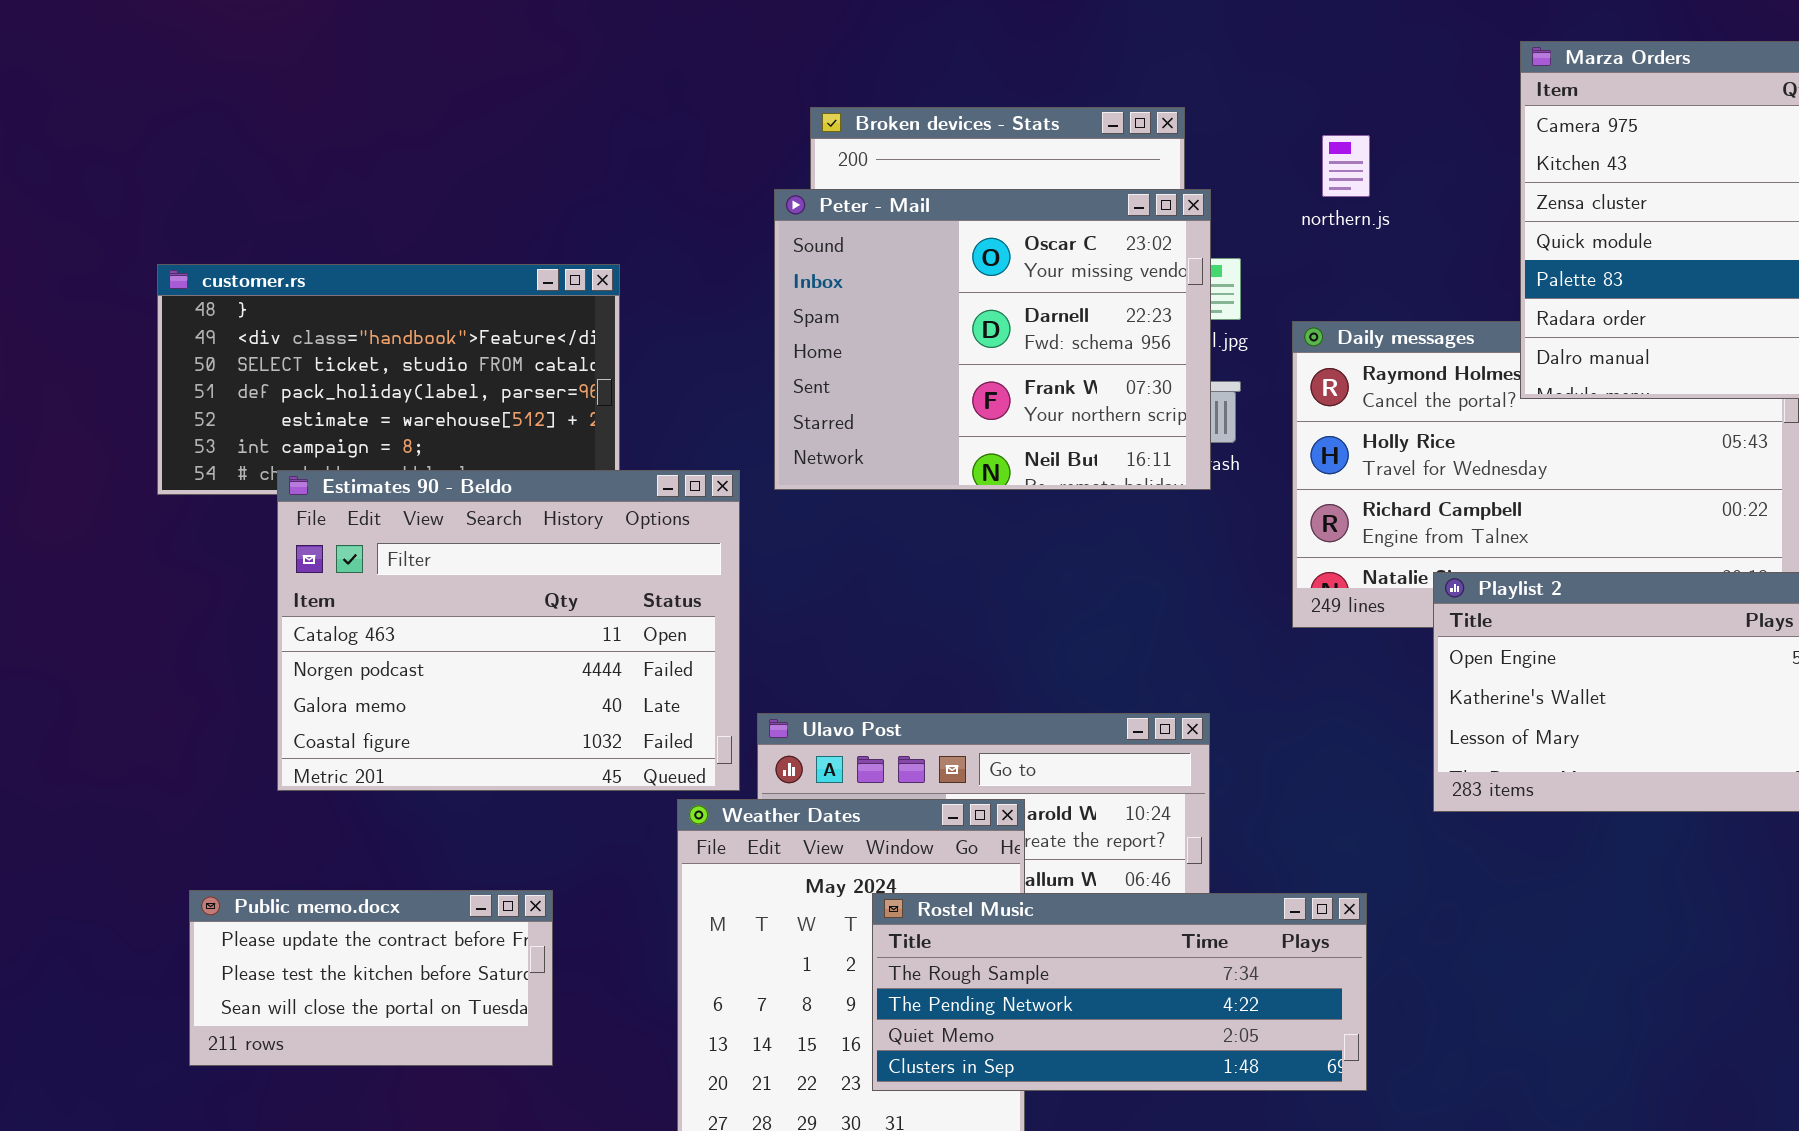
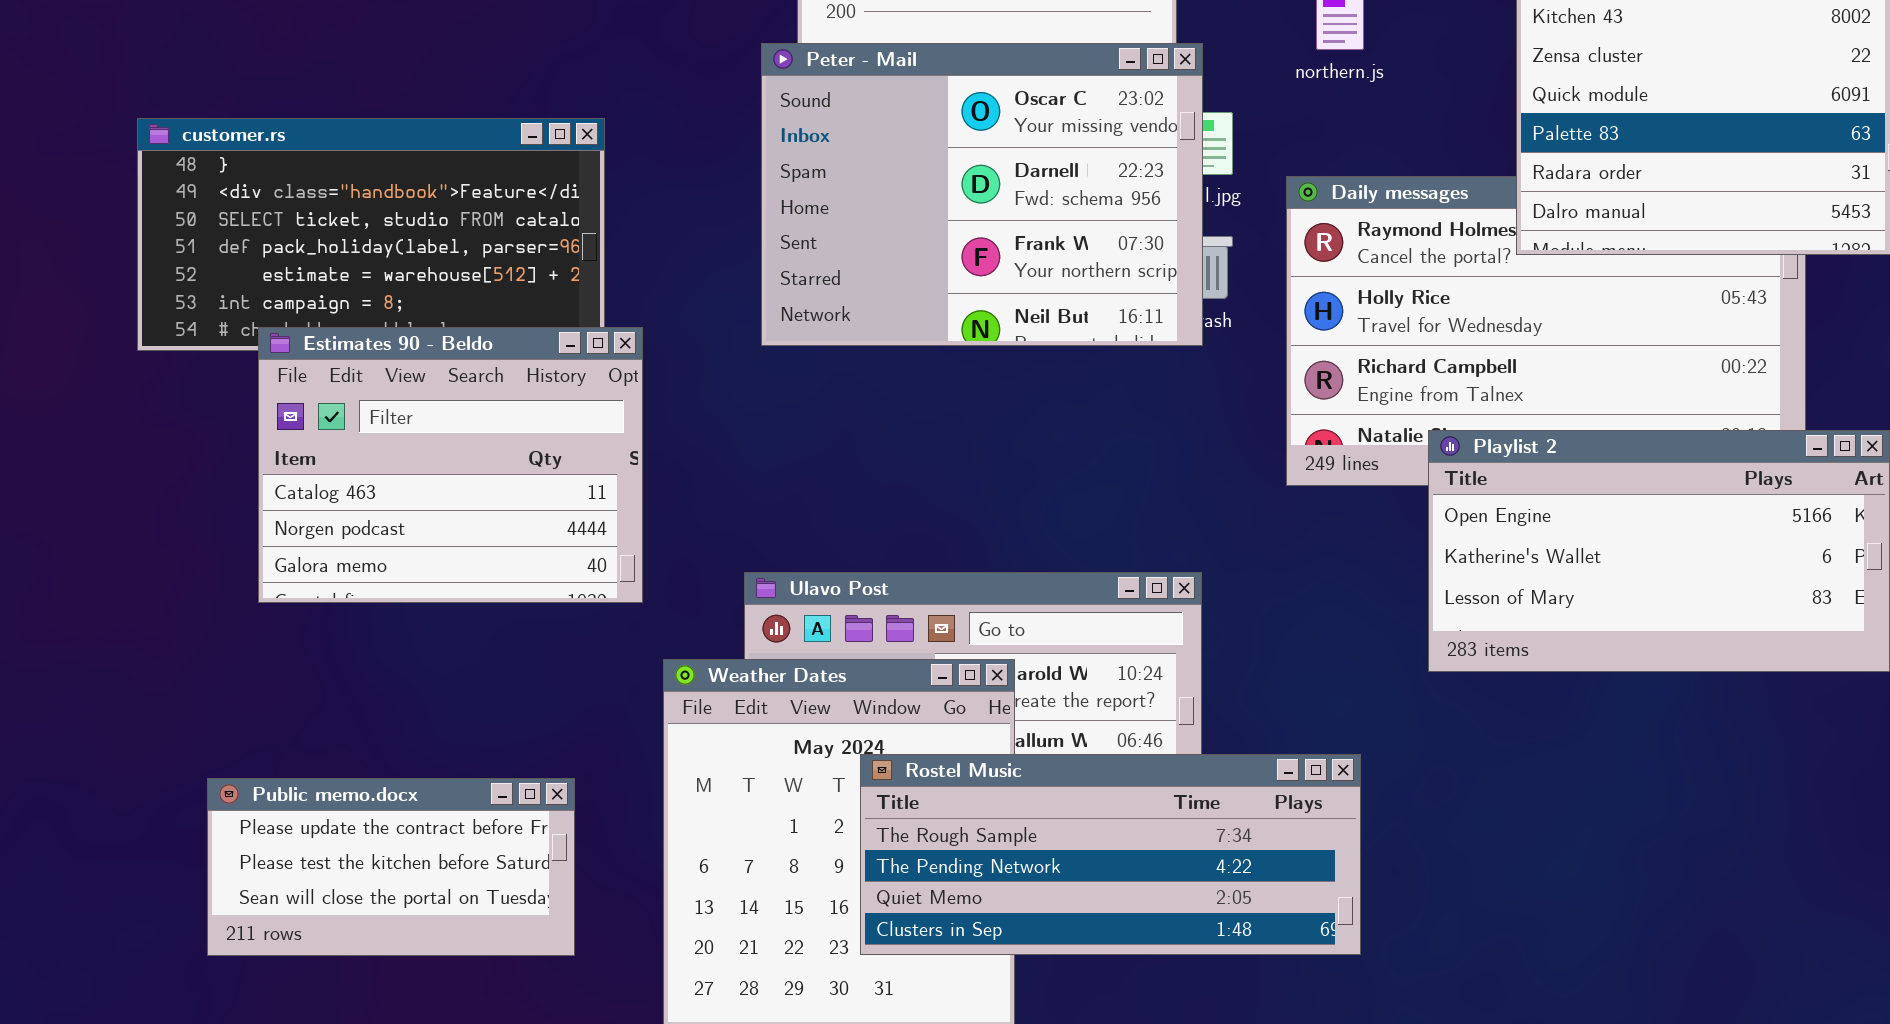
Estimates 90 - Beldo: [277,470,740,791] -> [258,327,643,603], resized
Public memo.docx: [189,890,553,1066] -> [207,778,575,956], moved

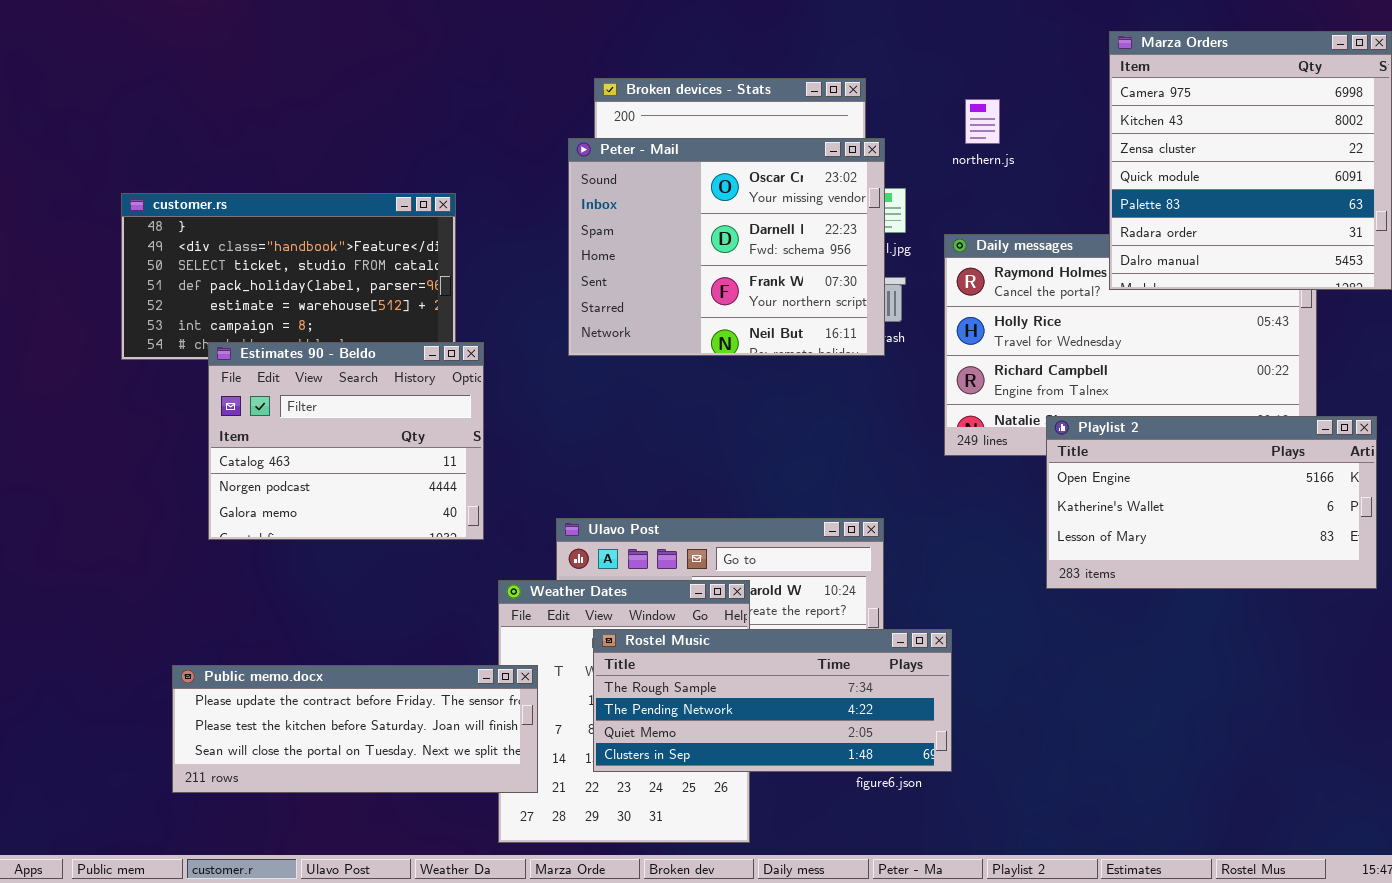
Rostel Music: [860,754,1361,955] -> [593,629,952,772], moved
Public memo.docx: [207,778,575,956] -> [172,665,538,793], resized

